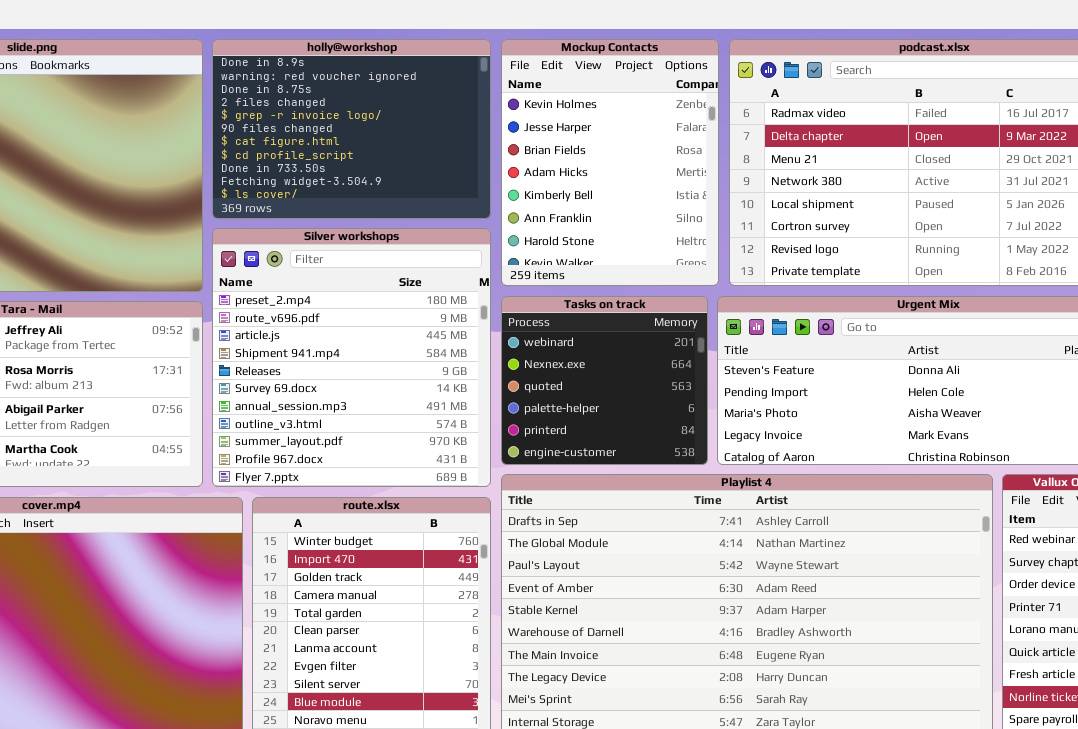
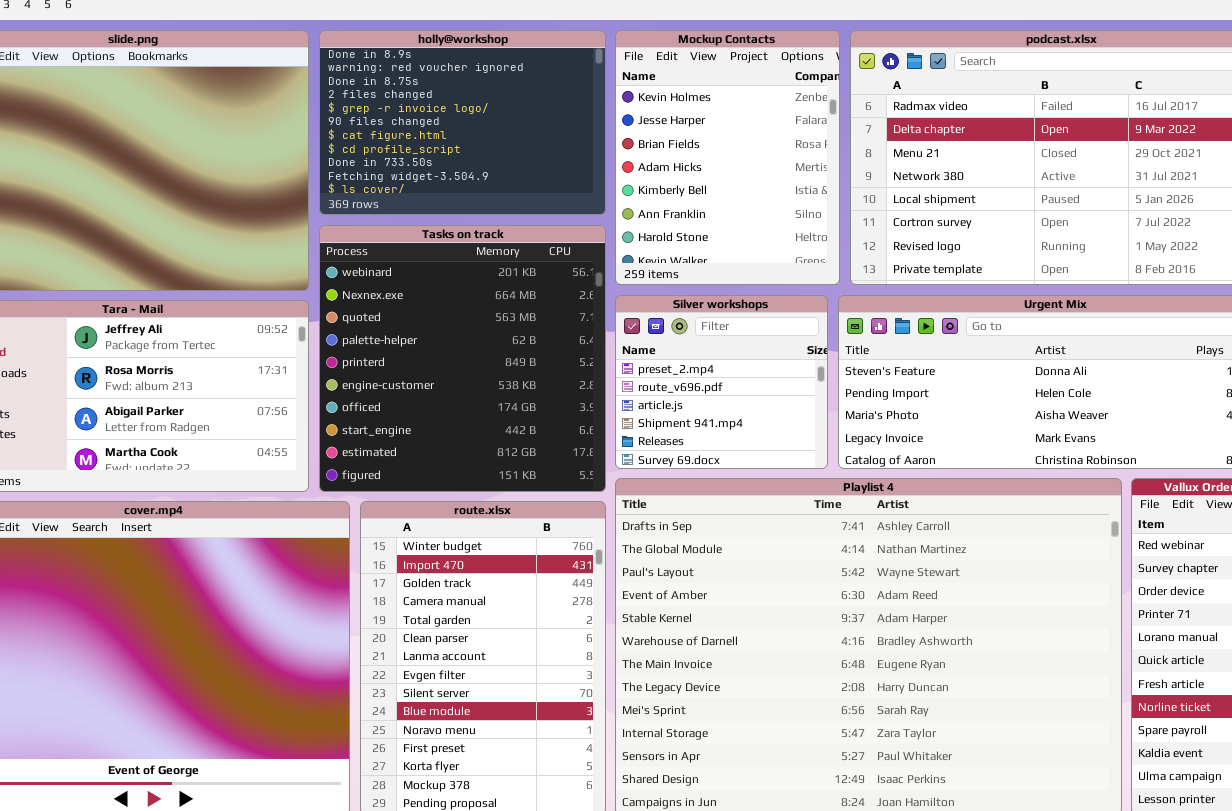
Silver workshops: [212,228,491,487] -> [615,295,828,469], moved, resized
Tasks on track: [501,296,708,465] -> [319,225,606,492], moved, resized

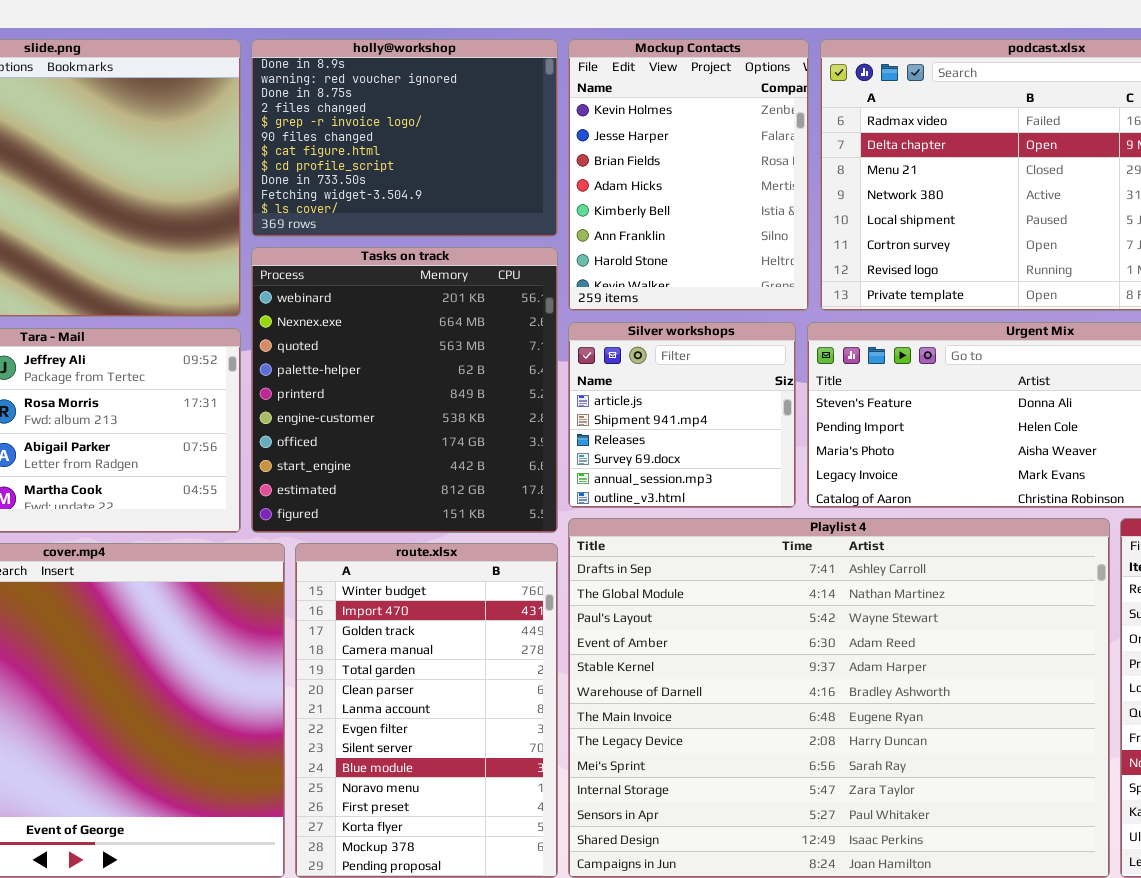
Silver workshops: [615,295,828,469] -> [568,322,796,508], scrolled down 2 rows

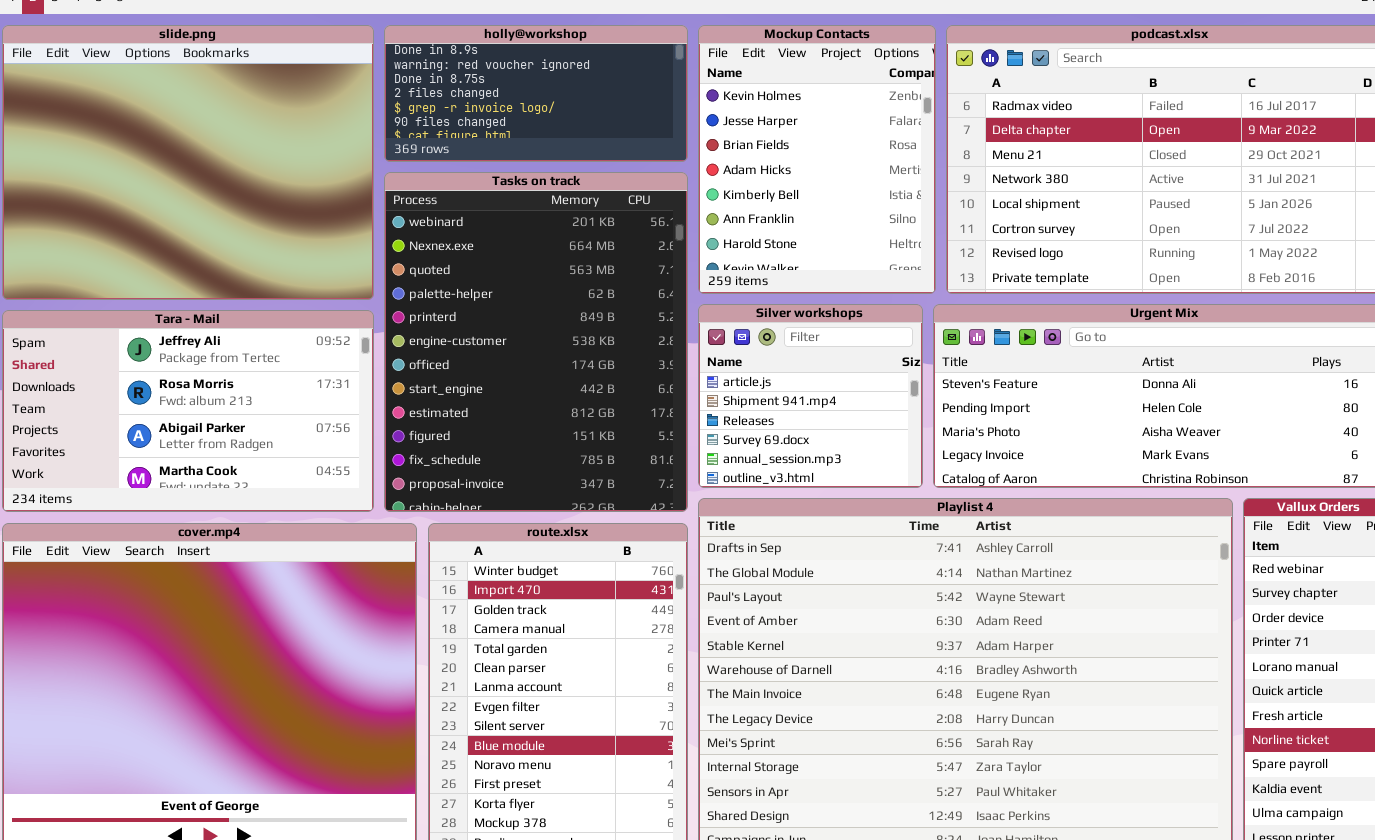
holly@workshop: [251,39,558,237] -> [384,25,688,162], resized
Tasks on track: [251,247,558,533] -> [384,172,688,512], resized

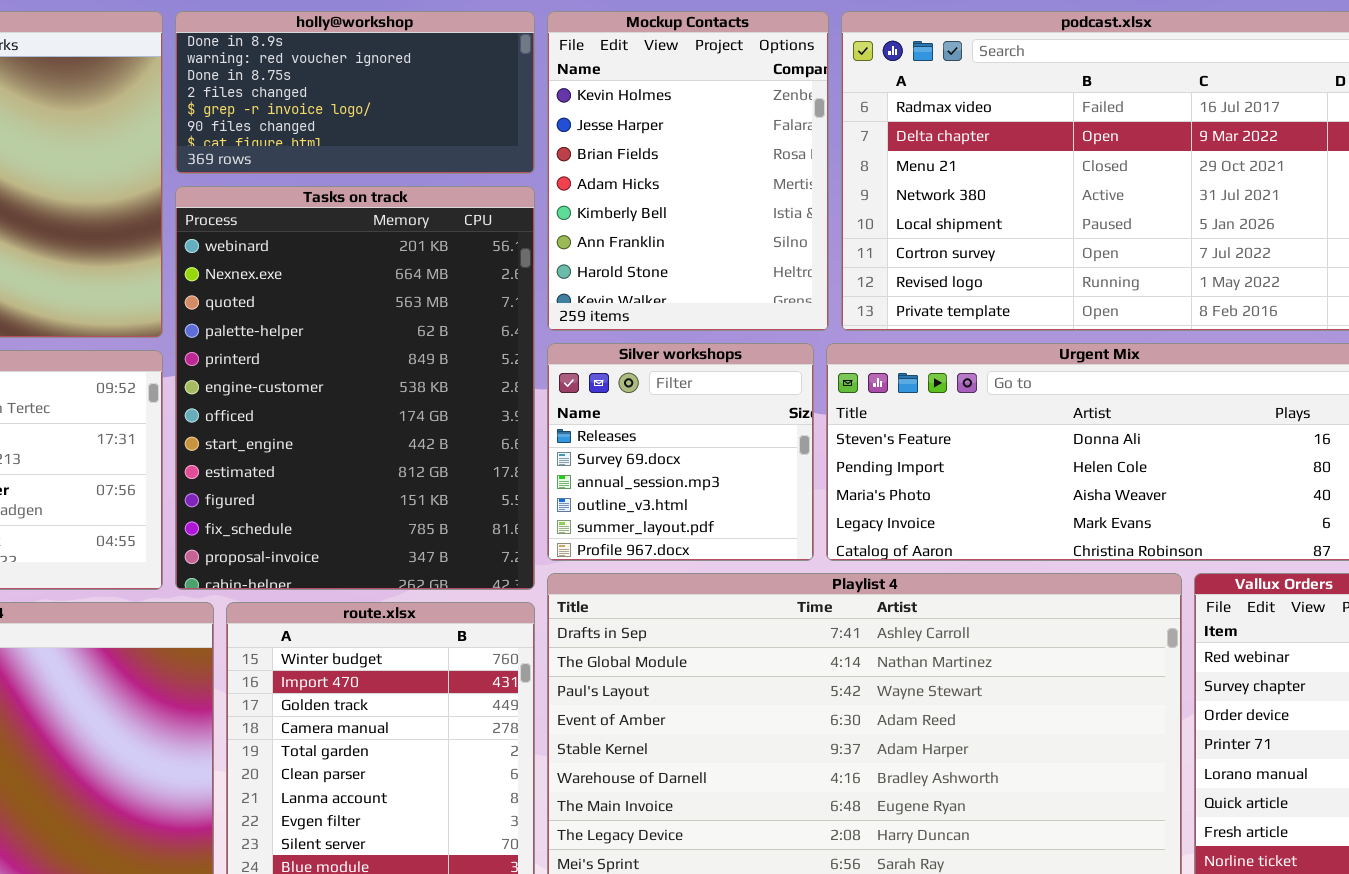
Silver workshops: [698,304,923,488] -> [547,343,814,561], scrolled down 2 rows

